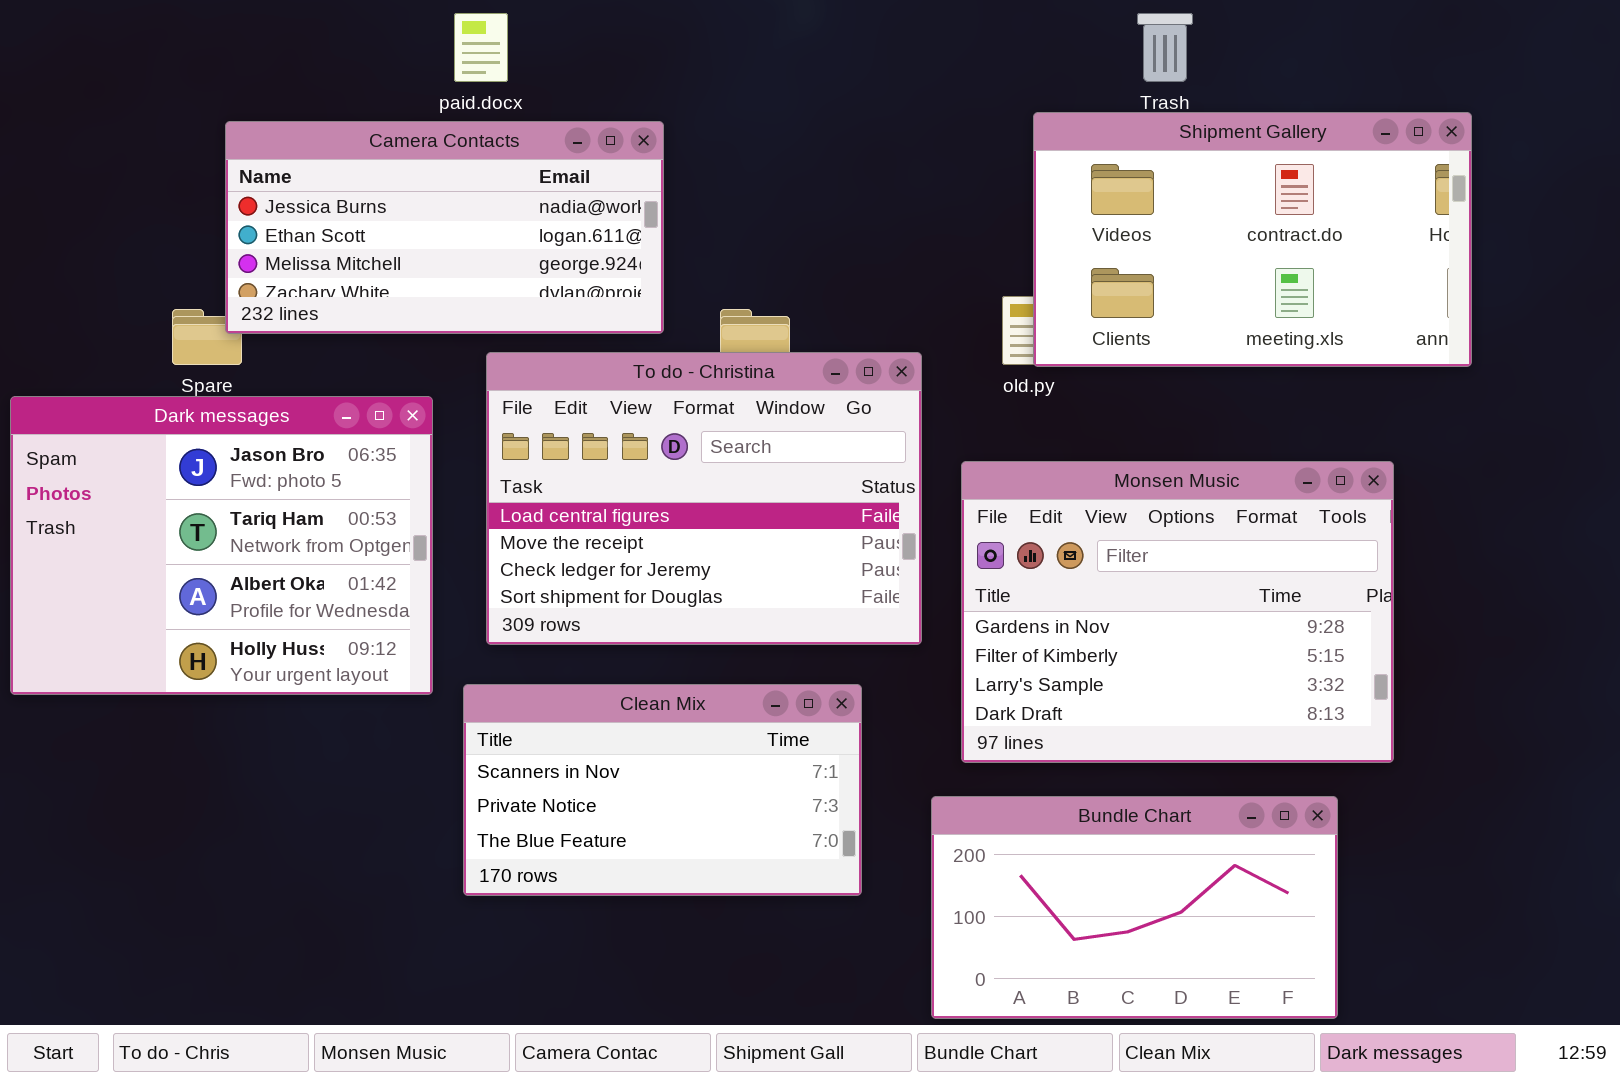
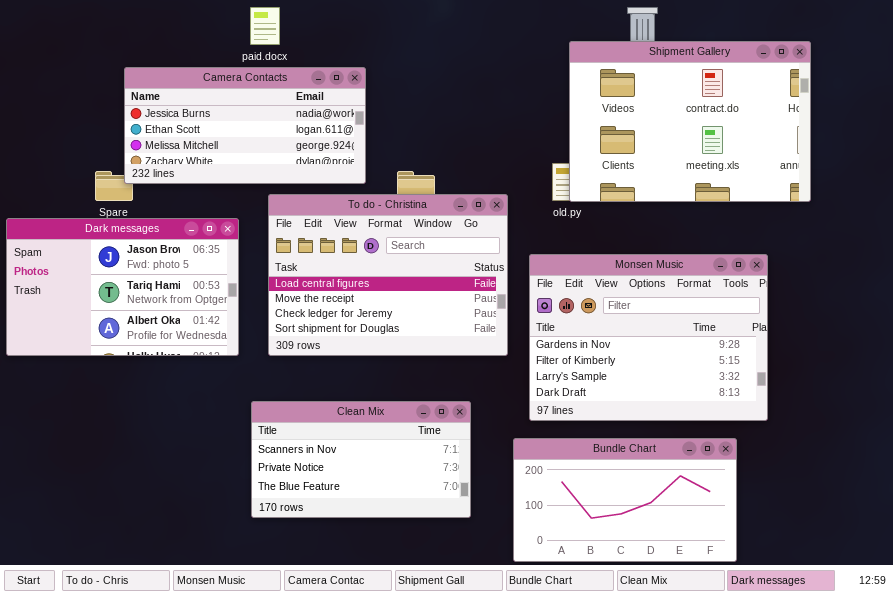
Shipment Gallery: [1033,112,1472,367] -> [569,41,811,202], resized
Dark messages: [10,396,433,695] -> [6,218,239,356], resized
Clean Mix: [463,684,862,896] -> [251,401,471,518], moved

